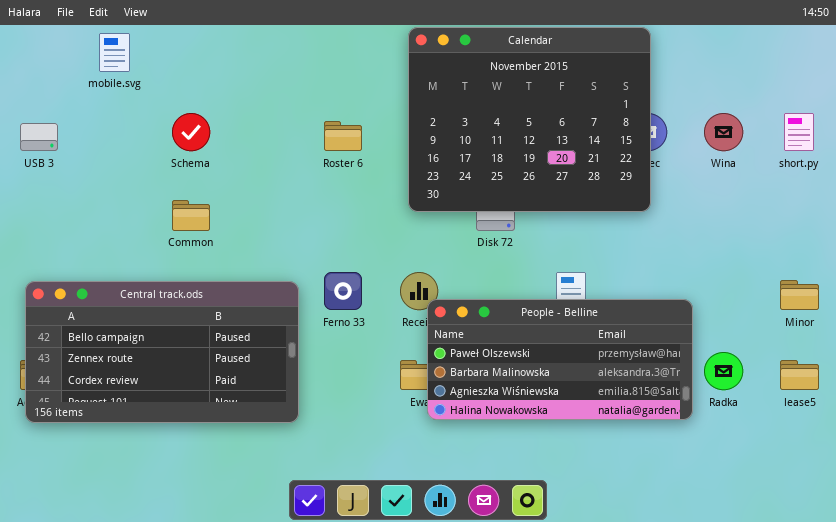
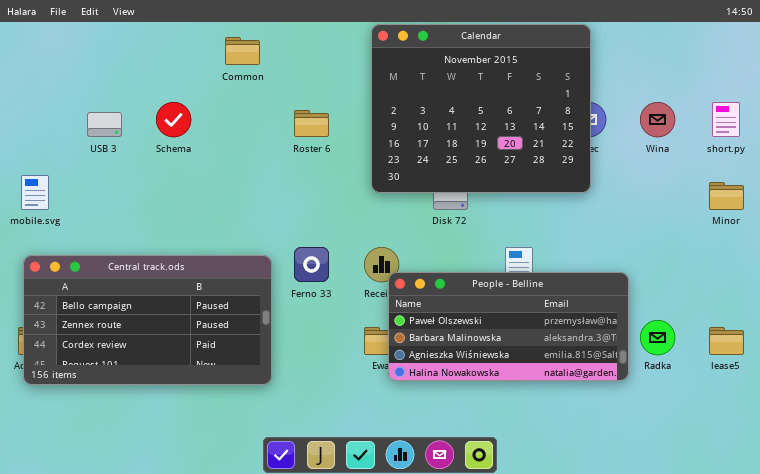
mobile.svg: [99,33,130,72] -> [21,175,49,210], moved
USB 3: [20,123,58,151] -> [87,112,122,137], moved
Common: [172,200,210,231] -> [225,37,260,65], moved
Minor: [780,280,819,310] -> [709,182,744,210], moved

